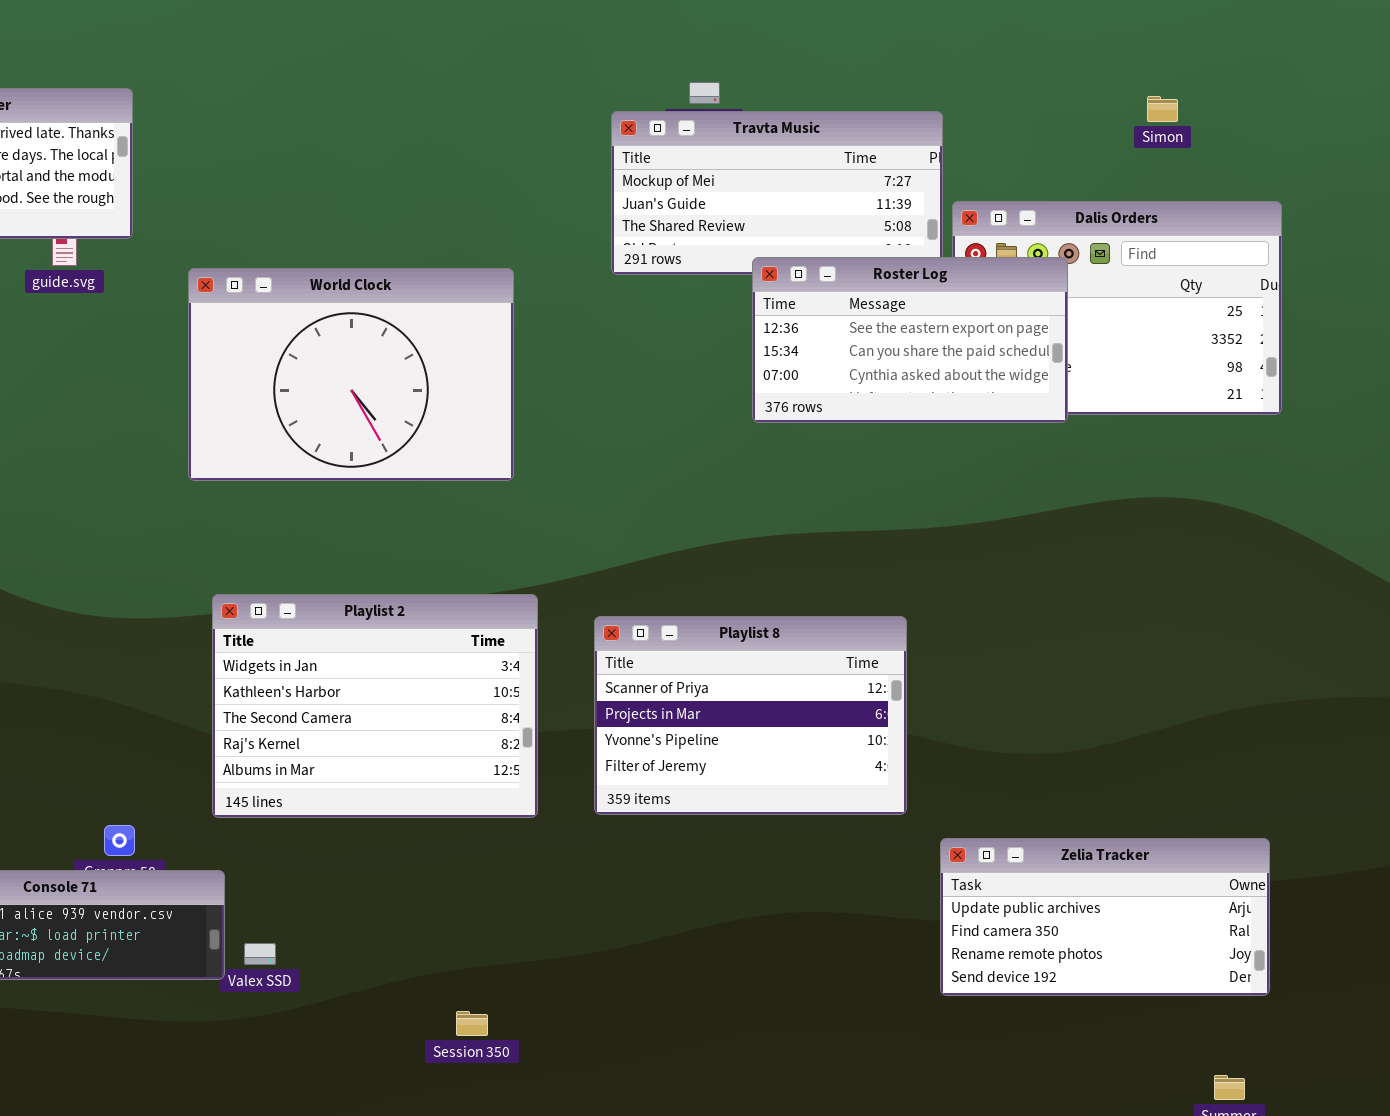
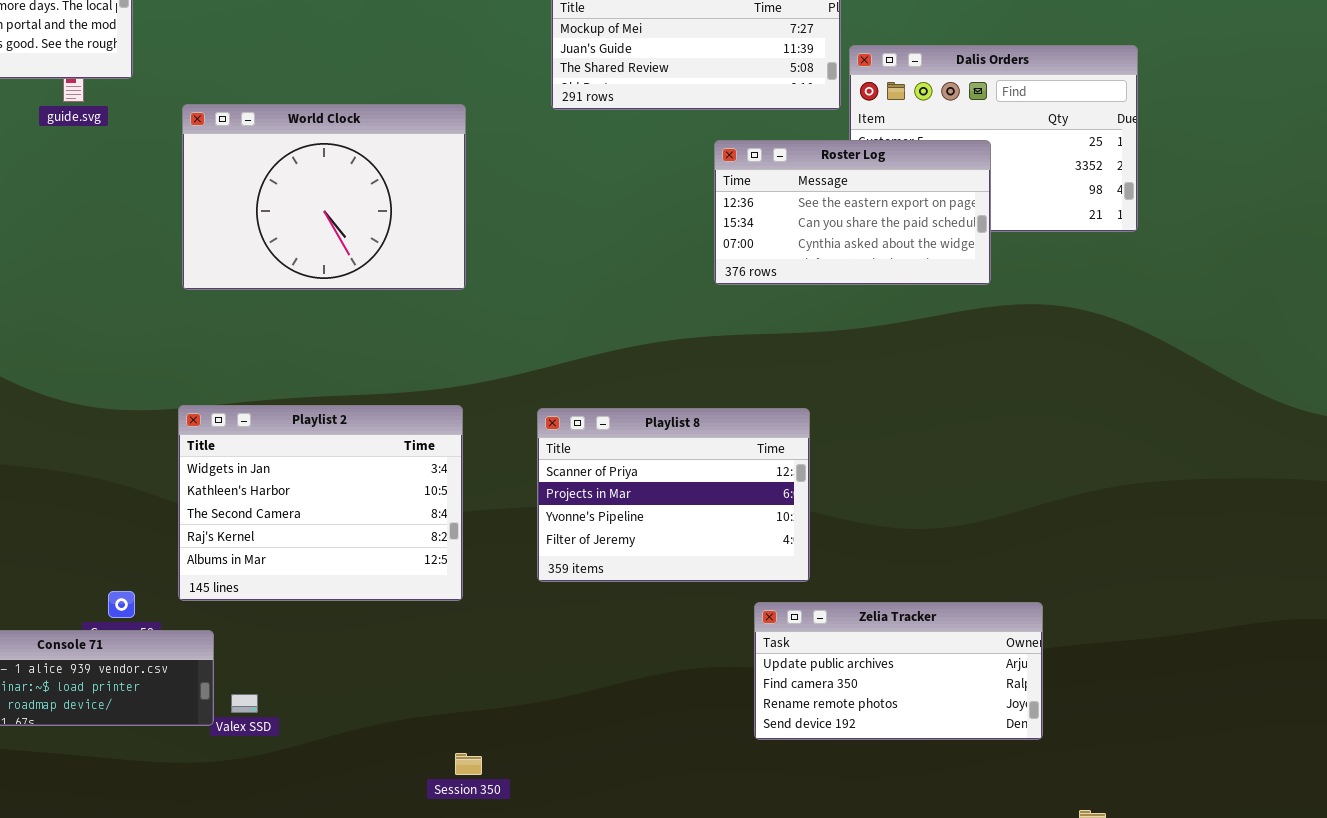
Roster Log: [752,257,1068,423] -> [714,140,991,285], moved
Playlist 2: [212,594,538,818] -> [178,405,463,601], moved
Zelia Tracker: [940,838,1270,996] -> [754,602,1043,740], moved
Session 350: [456,1011,488,1036] -> [455,753,482,775], moved

